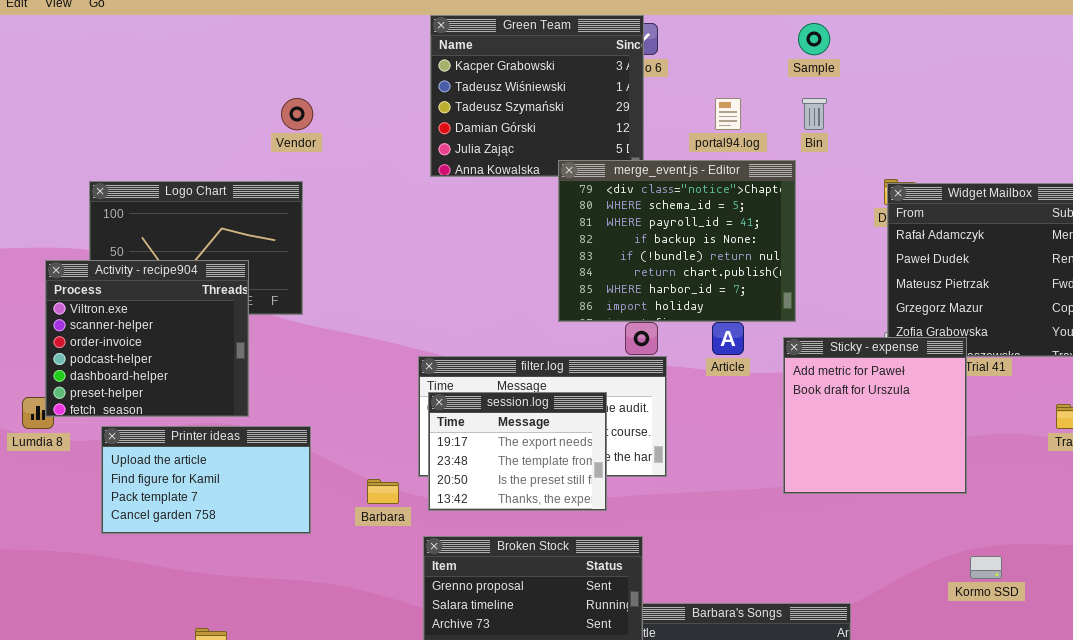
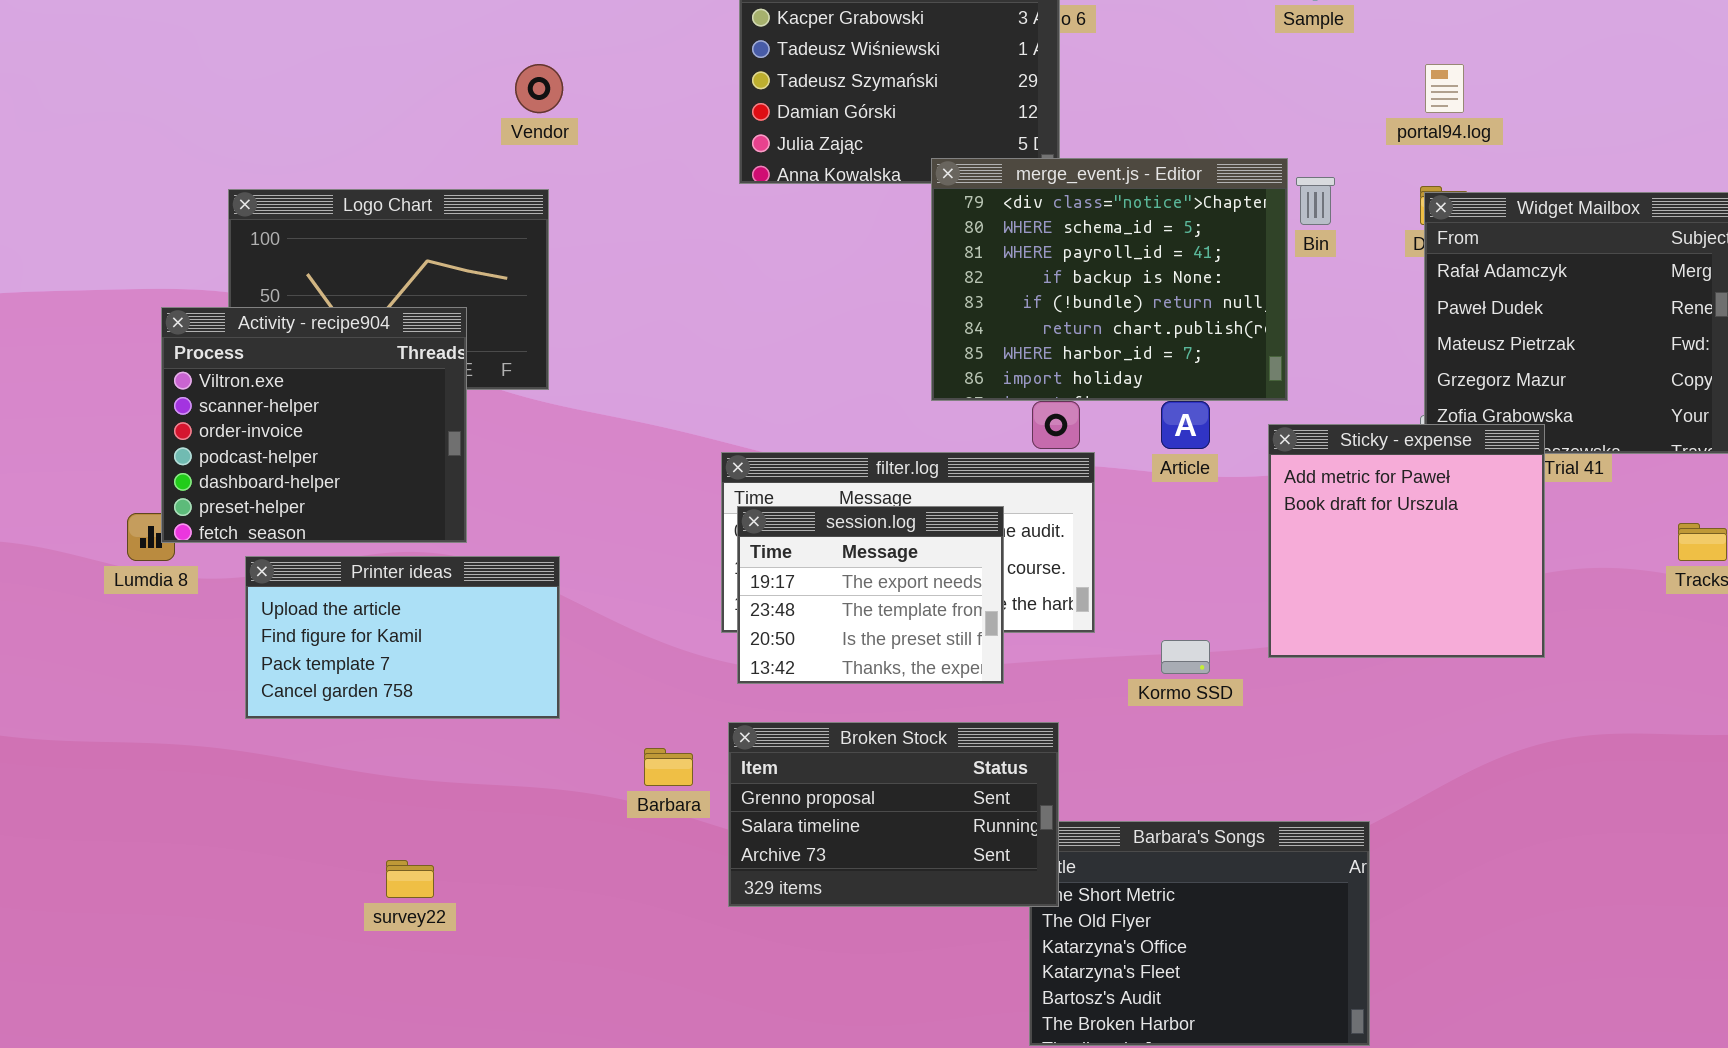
portal94.log: [715,98,741,130] -> [1425,64,1464,113], moved
Bin: [802,98,827,130] -> [1296,177,1335,225], moved
Barbara: [367,479,399,504] -> [644,748,693,786], moved
Kormo SSD: [970,556,1002,579] -> [1161,640,1210,674], moved

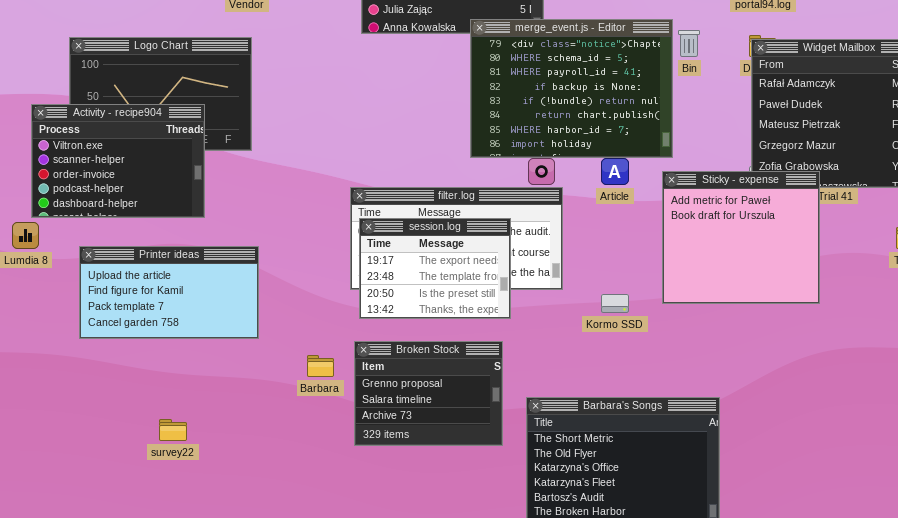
Activity - recipe904: [161,307,467,543] -> [31,104,205,218], resized
Broken Stock: [728,722,1059,907] -> [354,341,503,446], resized

